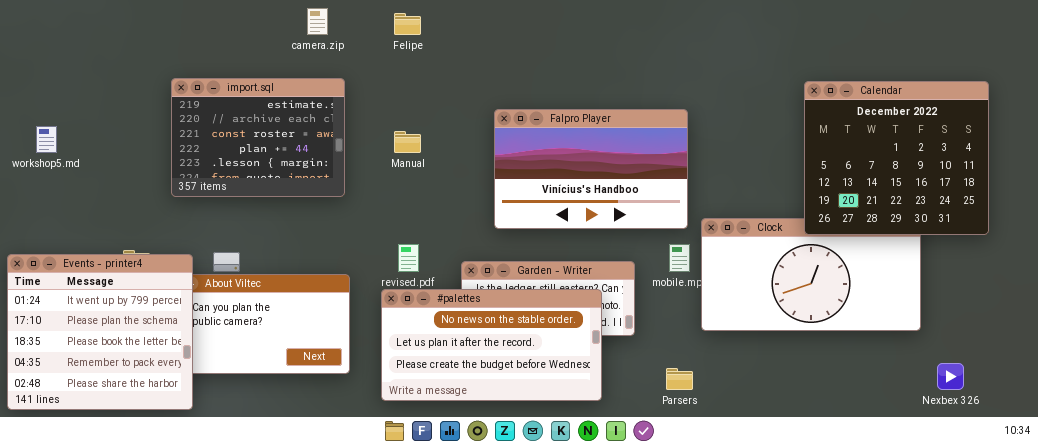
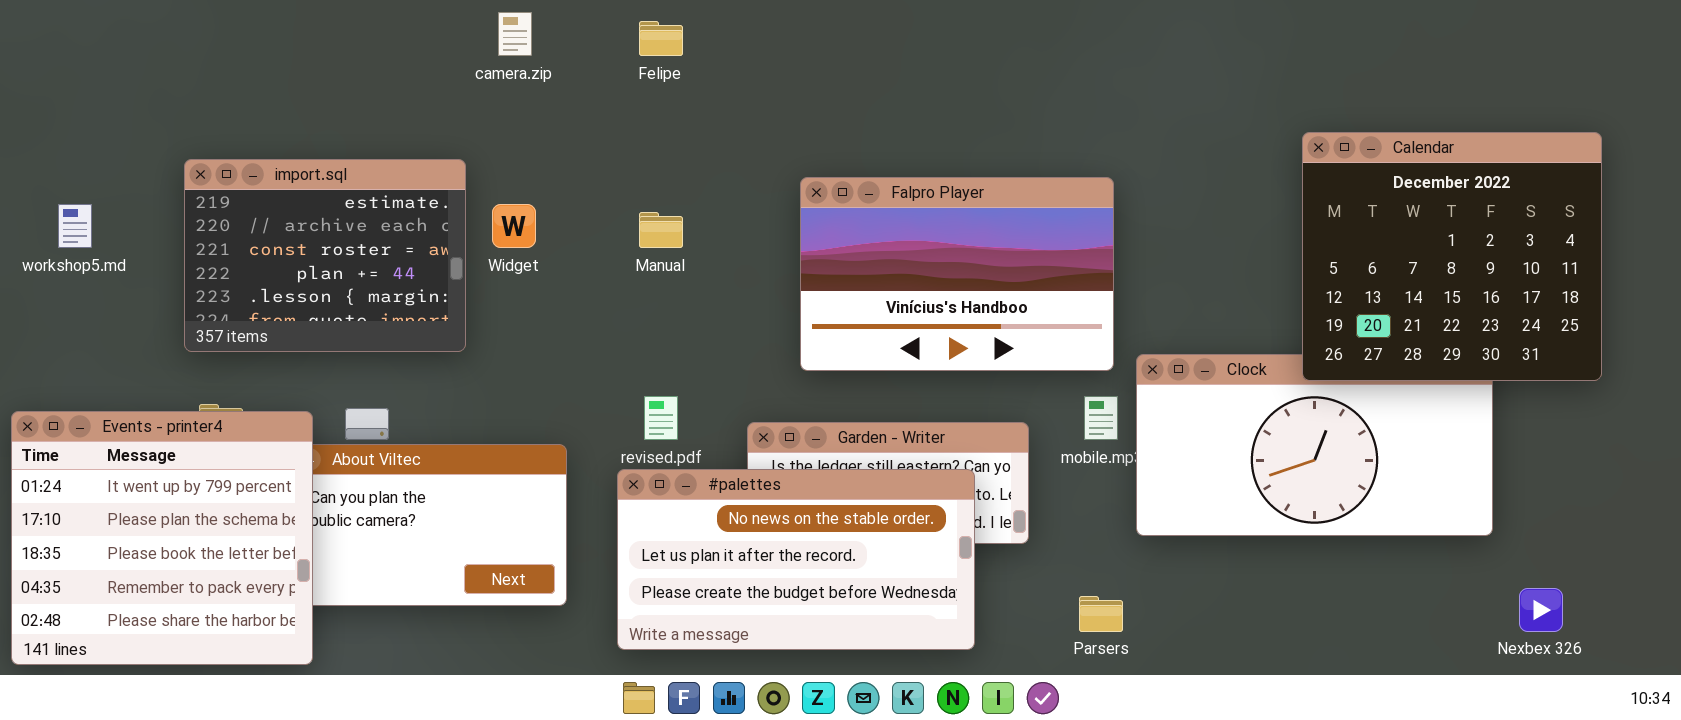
import.sql: [171,78,345,197] -> [184,159,466,352], moved

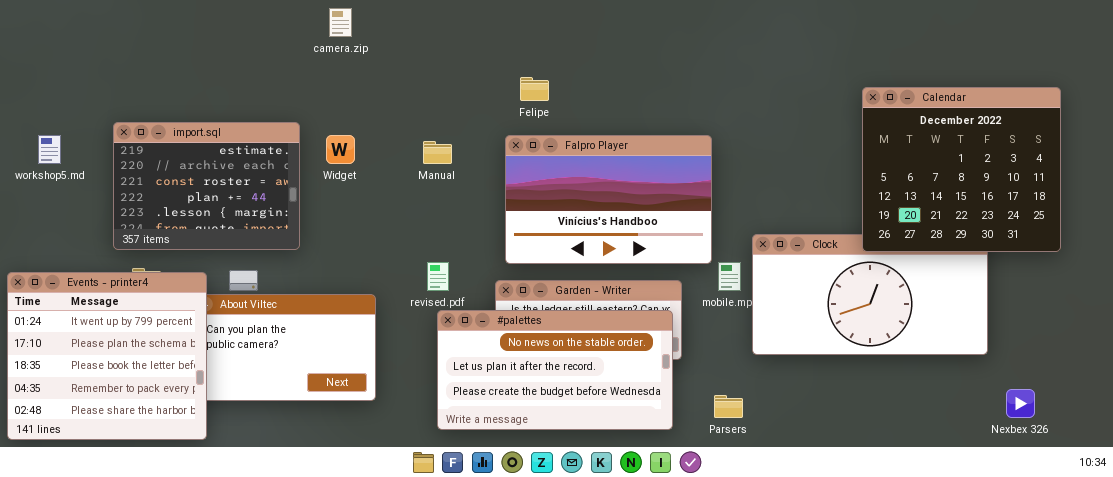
Felipe: [639,21,683,56] -> [520,77,549,101], moved
import.sql: [184,159,466,352] -> [113,122,300,250], moved
Falpro Player: [800,177,1114,371] -> [505,135,712,264], moved
#palettes: [617,469,975,650] -> [437,310,673,430], moved

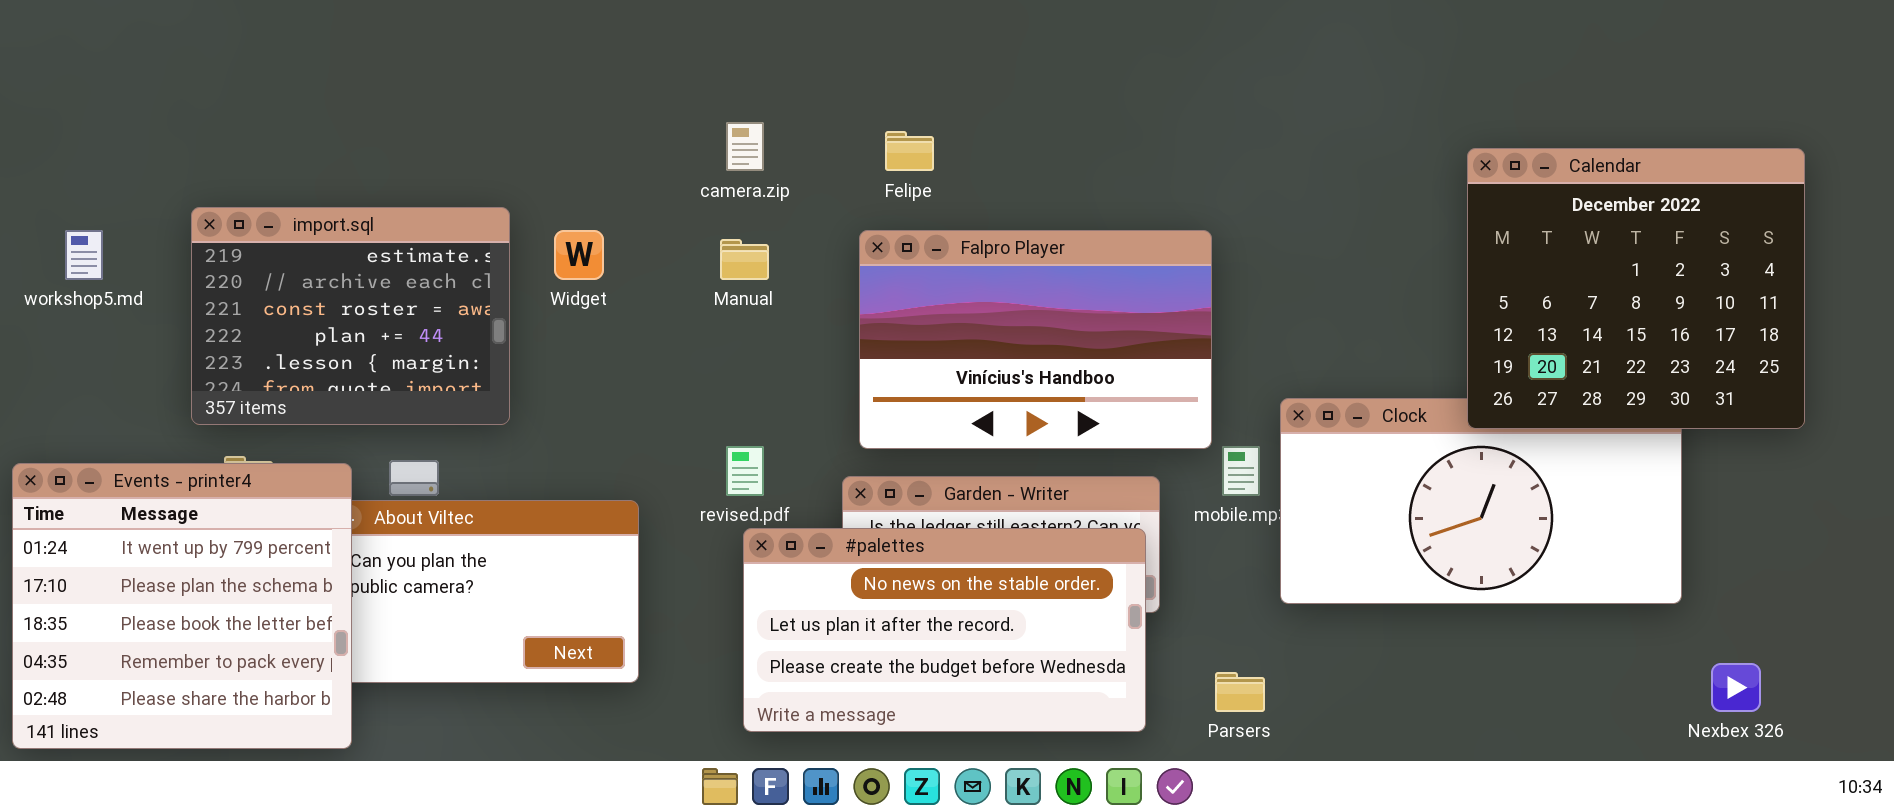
camera.zip: [329,8,352,37] -> [726,122,764,171], moved

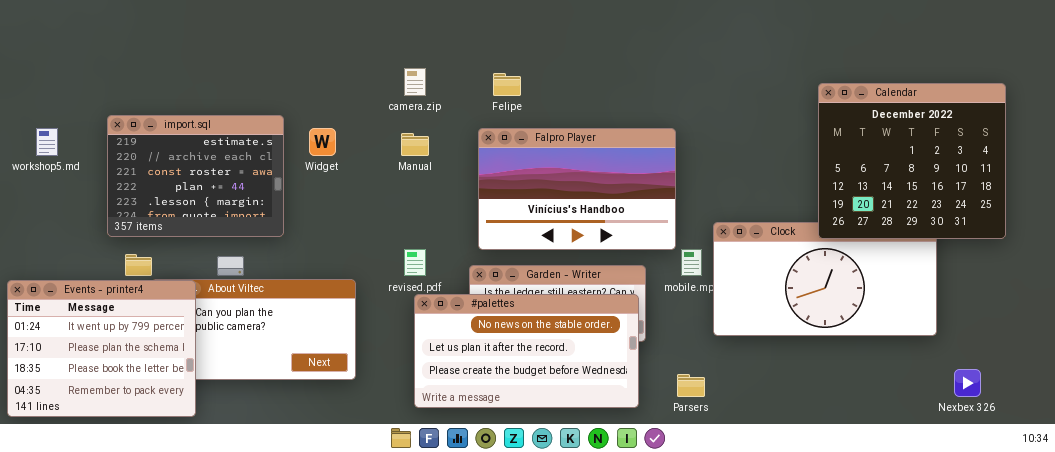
Events - printer4: [12,463,352,749] -> [7,280,196,417], resized

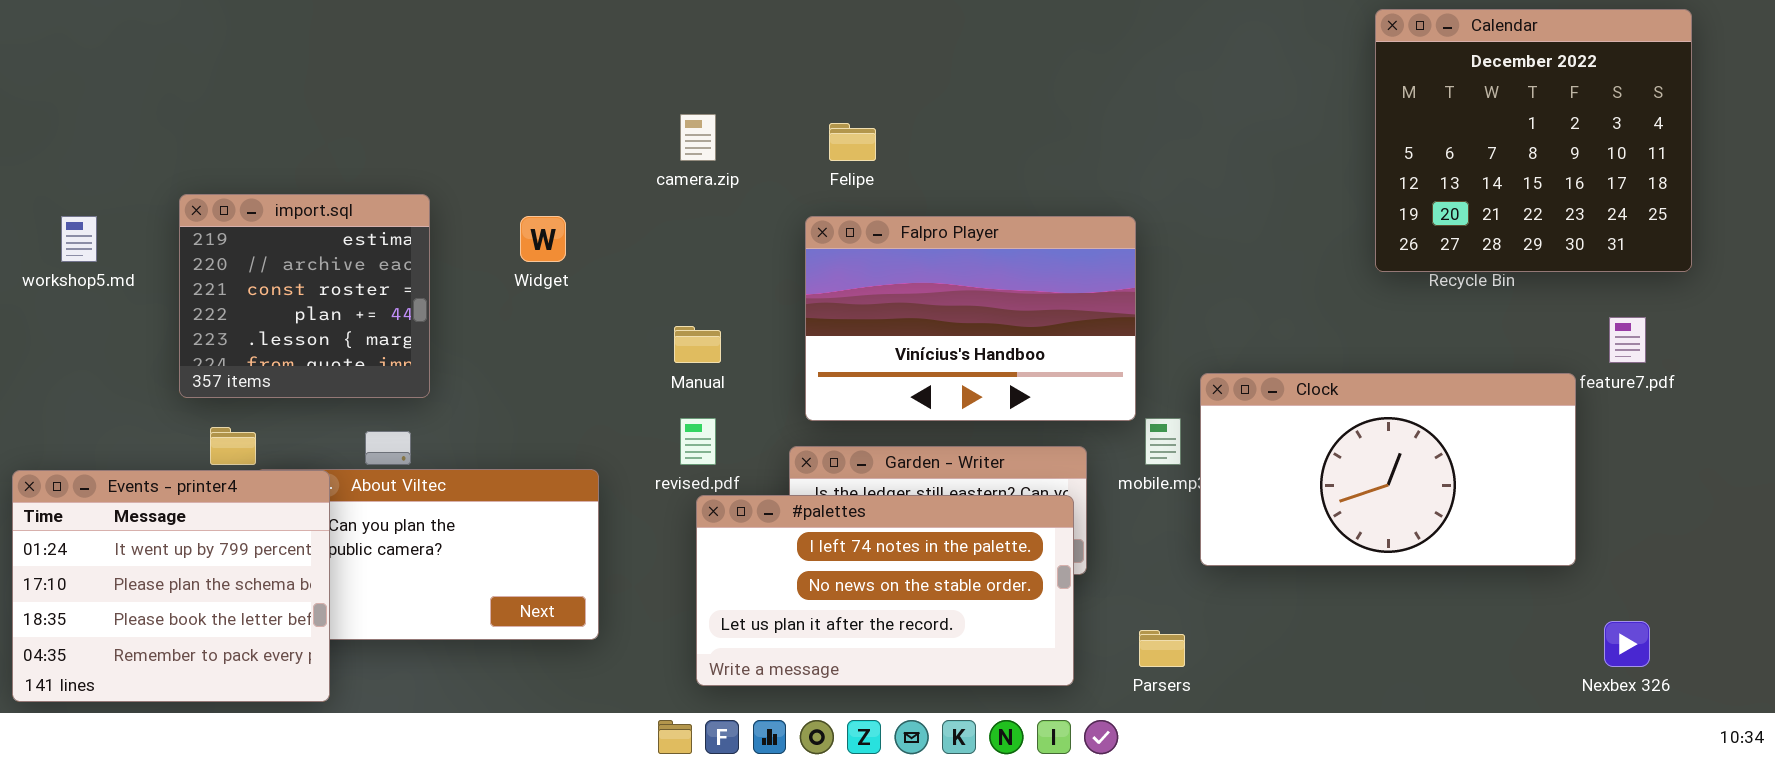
Calendar: [818,83,1006,239] -> [1375,9,1692,272], moved
import.sql: [107,115,284,237] -> [179,194,430,398], resized
Manual: [401,133,429,156] -> [674,326,721,363], moved
#palettes: [414,294,639,408] -> [696,495,1074,686], scrolled up 1 row

